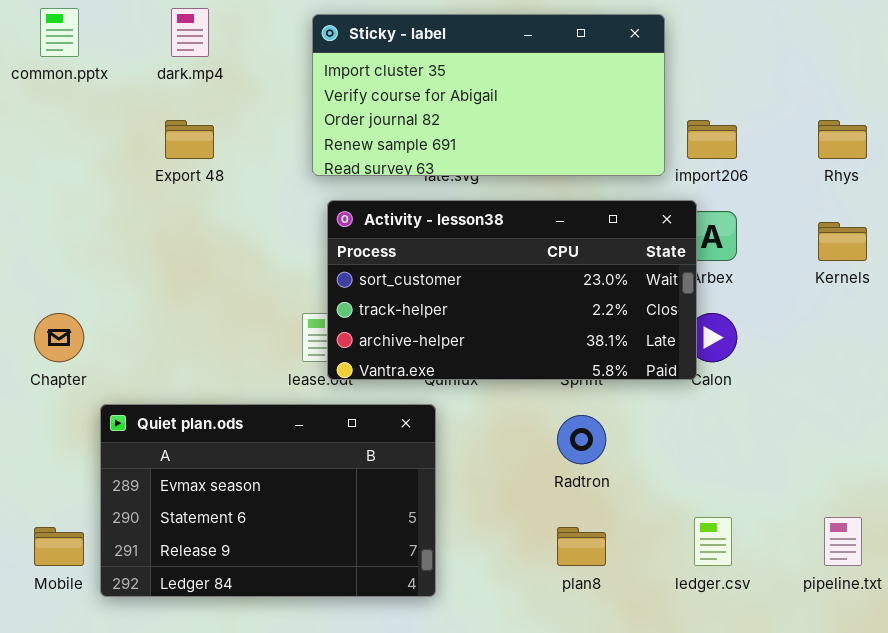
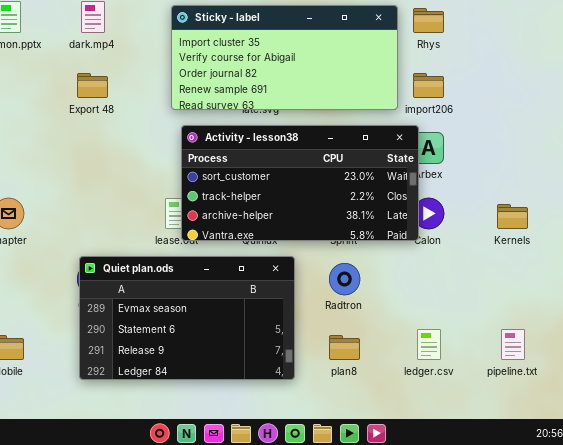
Rhys: [818,120,867,159] -> [413,8,444,33], moved
Kernels: [818,222,867,261] -> [497,204,528,229], moved
Quiet plan.ods: [100,404,436,597] -> [79,256,295,380], moved

